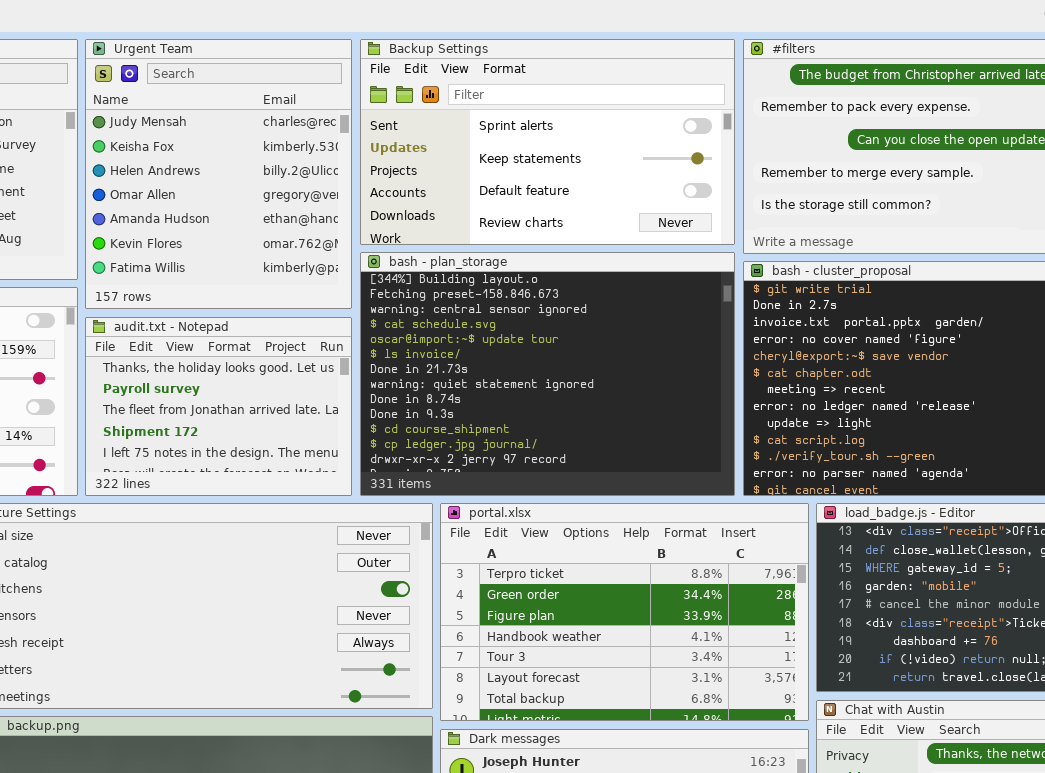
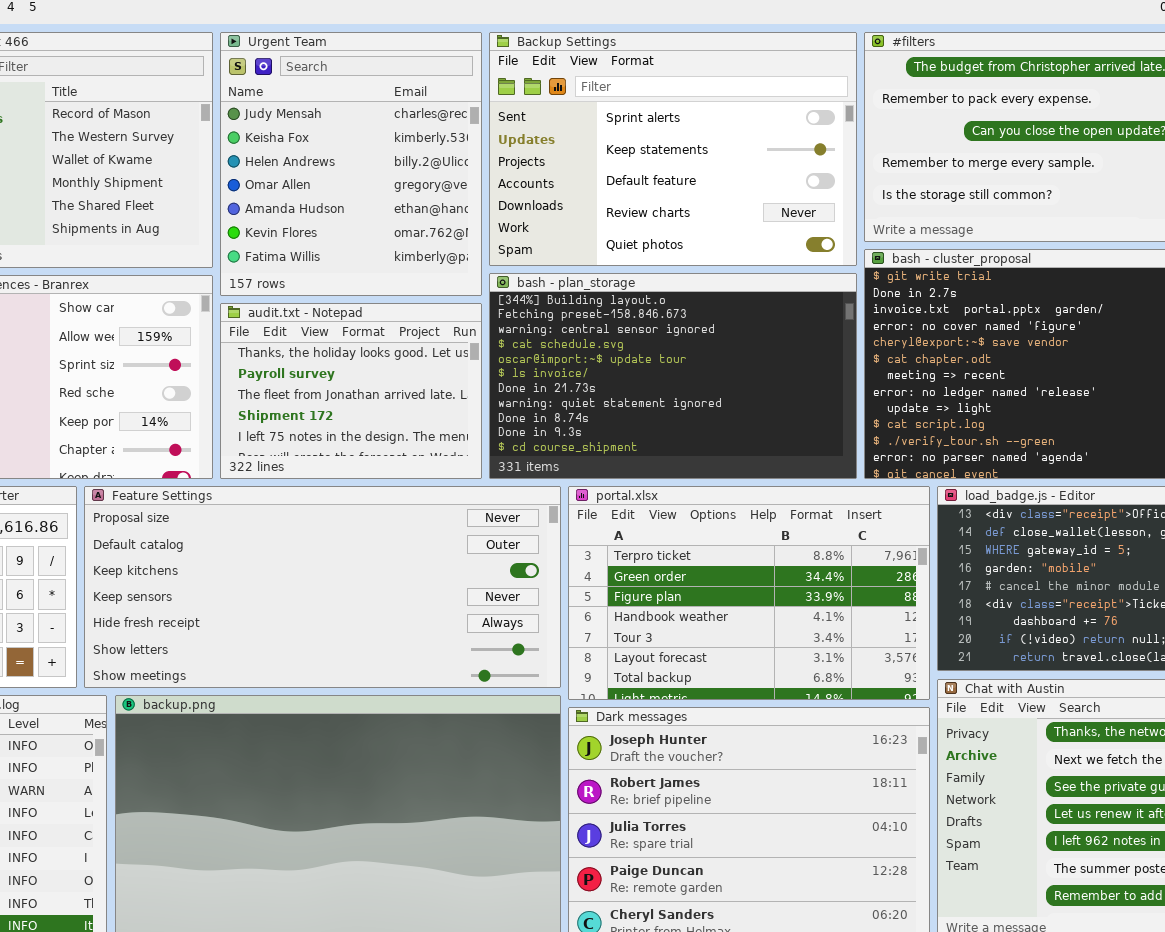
Backup Settings: [360,39,735,245] -> [489,32,857,266], resized
bash - plan_storage: [360,252,735,496] -> [489,273,857,479], resized

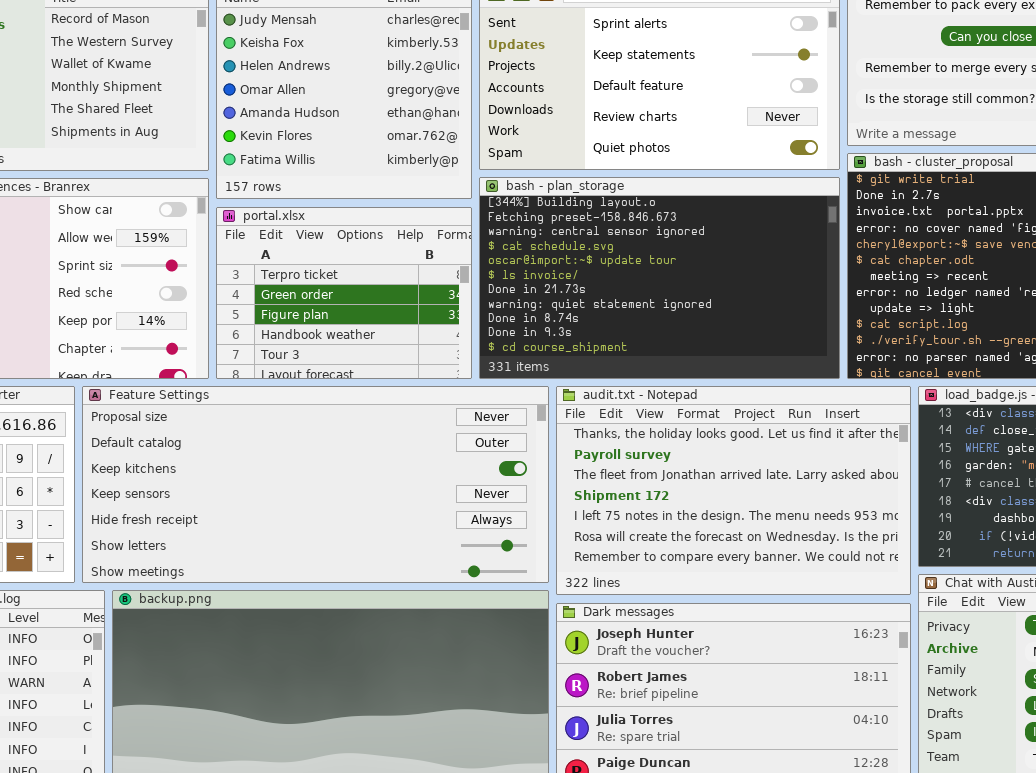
audit.txt - Notepad: [220,303,482,479] -> [556,386,911,595], moved, resized
portal.xlsx: [568,486,930,700] -> [216,207,472,379], moved, resized

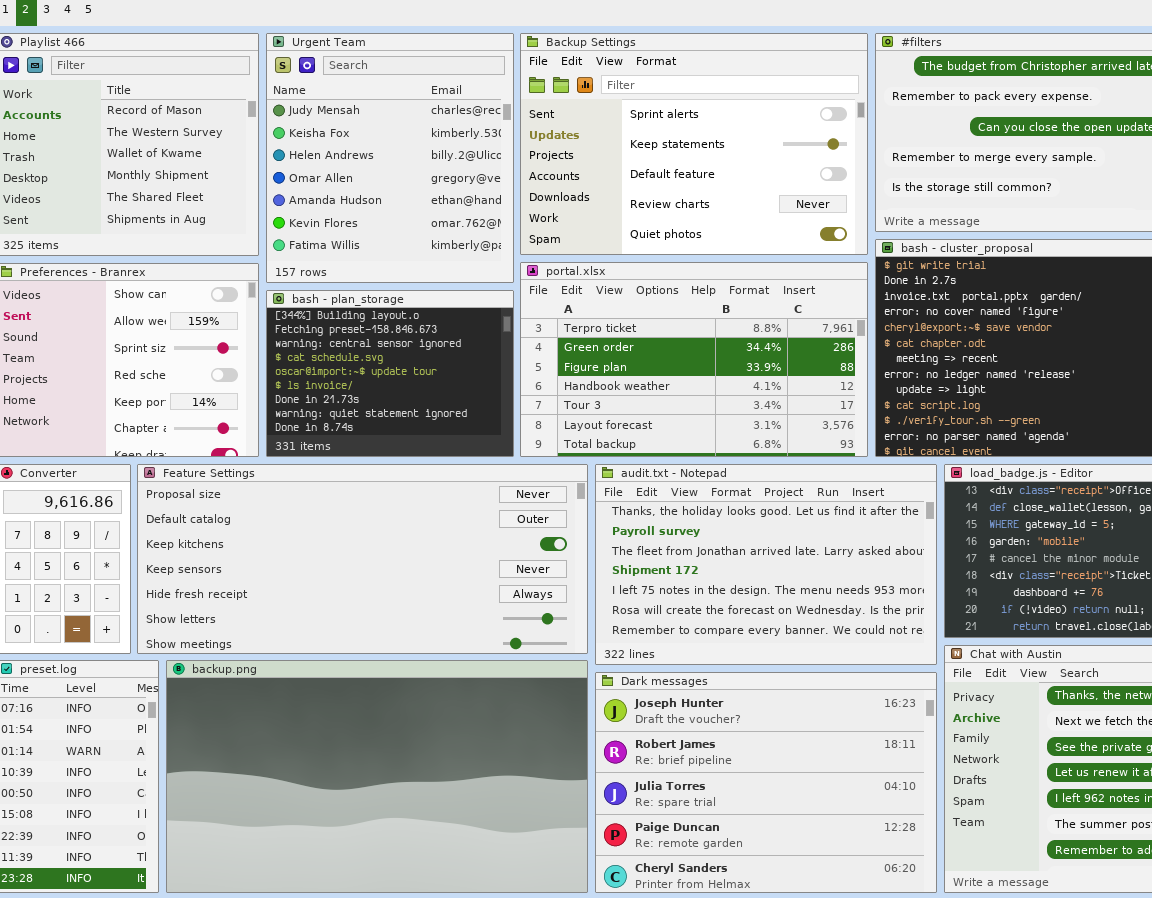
bash - plan_storage: [479,177,840,379] -> [266,290,514,457], moved, resized
portal.xlsx: [216,207,472,379] -> [520,262,868,457], moved, resized

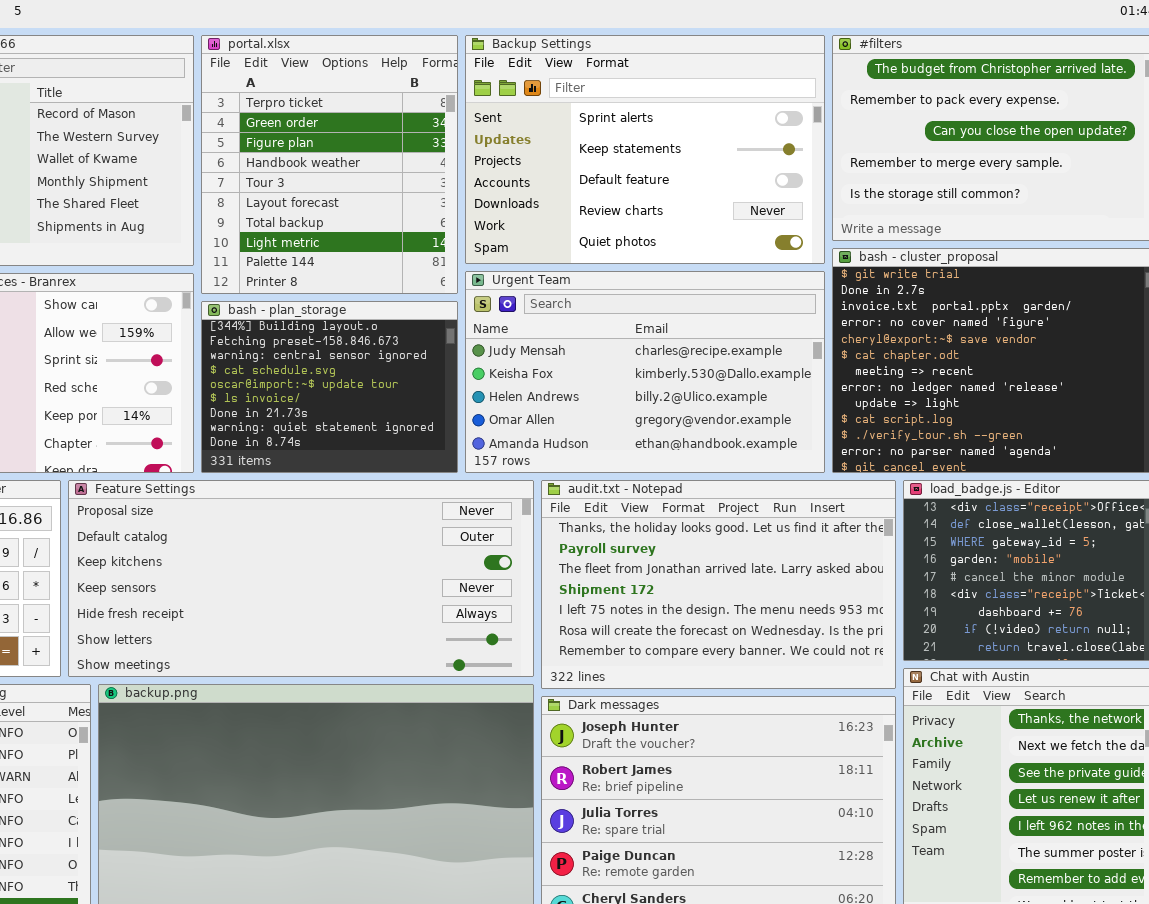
Urgent Team: [266,33,514,283] -> [465,271,825,473], moved, resized
portal.xlsx: [520,262,868,457] -> [201,35,458,294], moved, resized

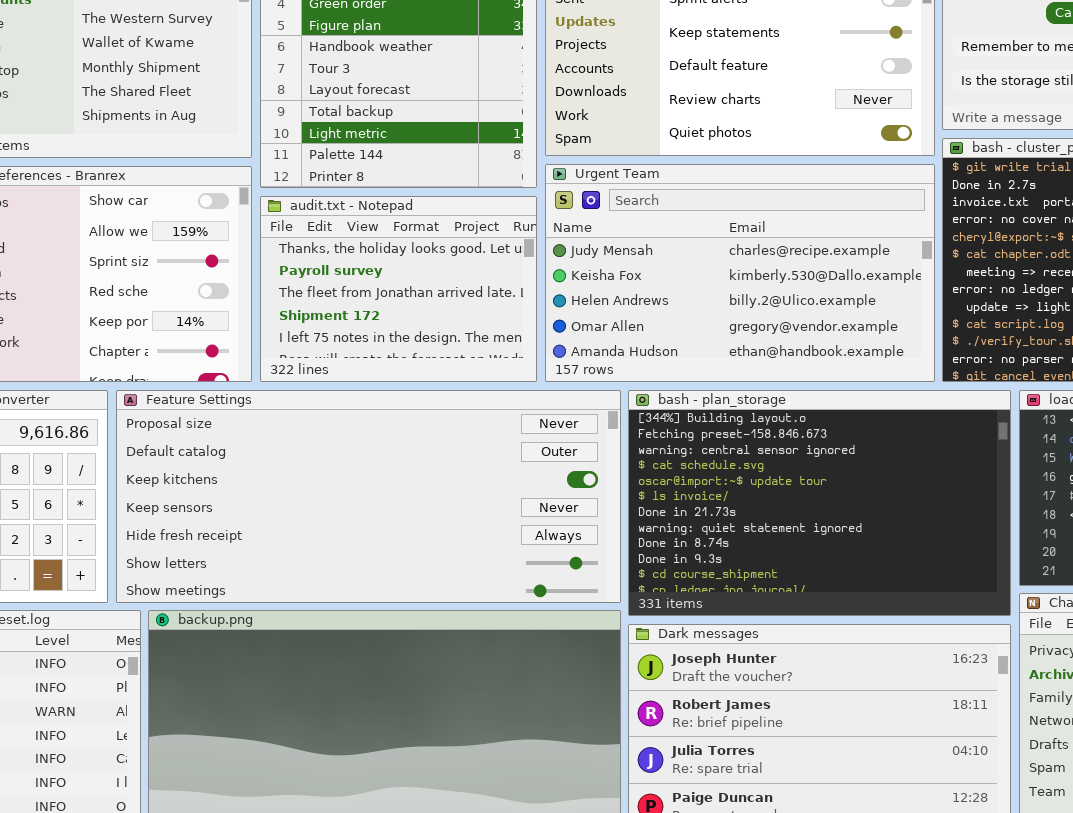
bash - plan_storage: [201,301,458,473] -> [628,390,1011,616], moved, resized
audit.txt - Notepad: [541,480,896,689] -> [260,196,537,382], moved, resized

